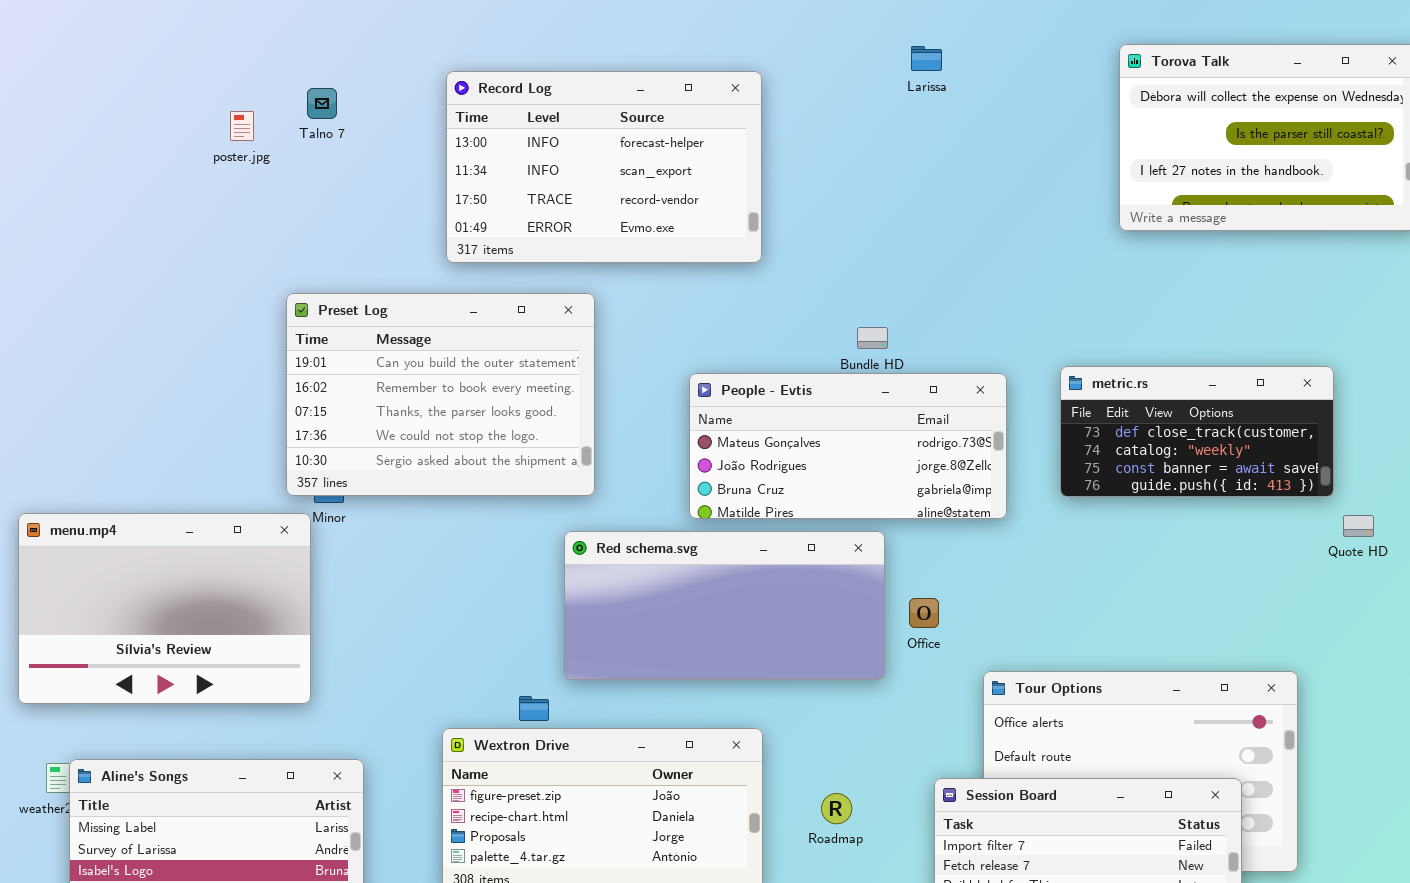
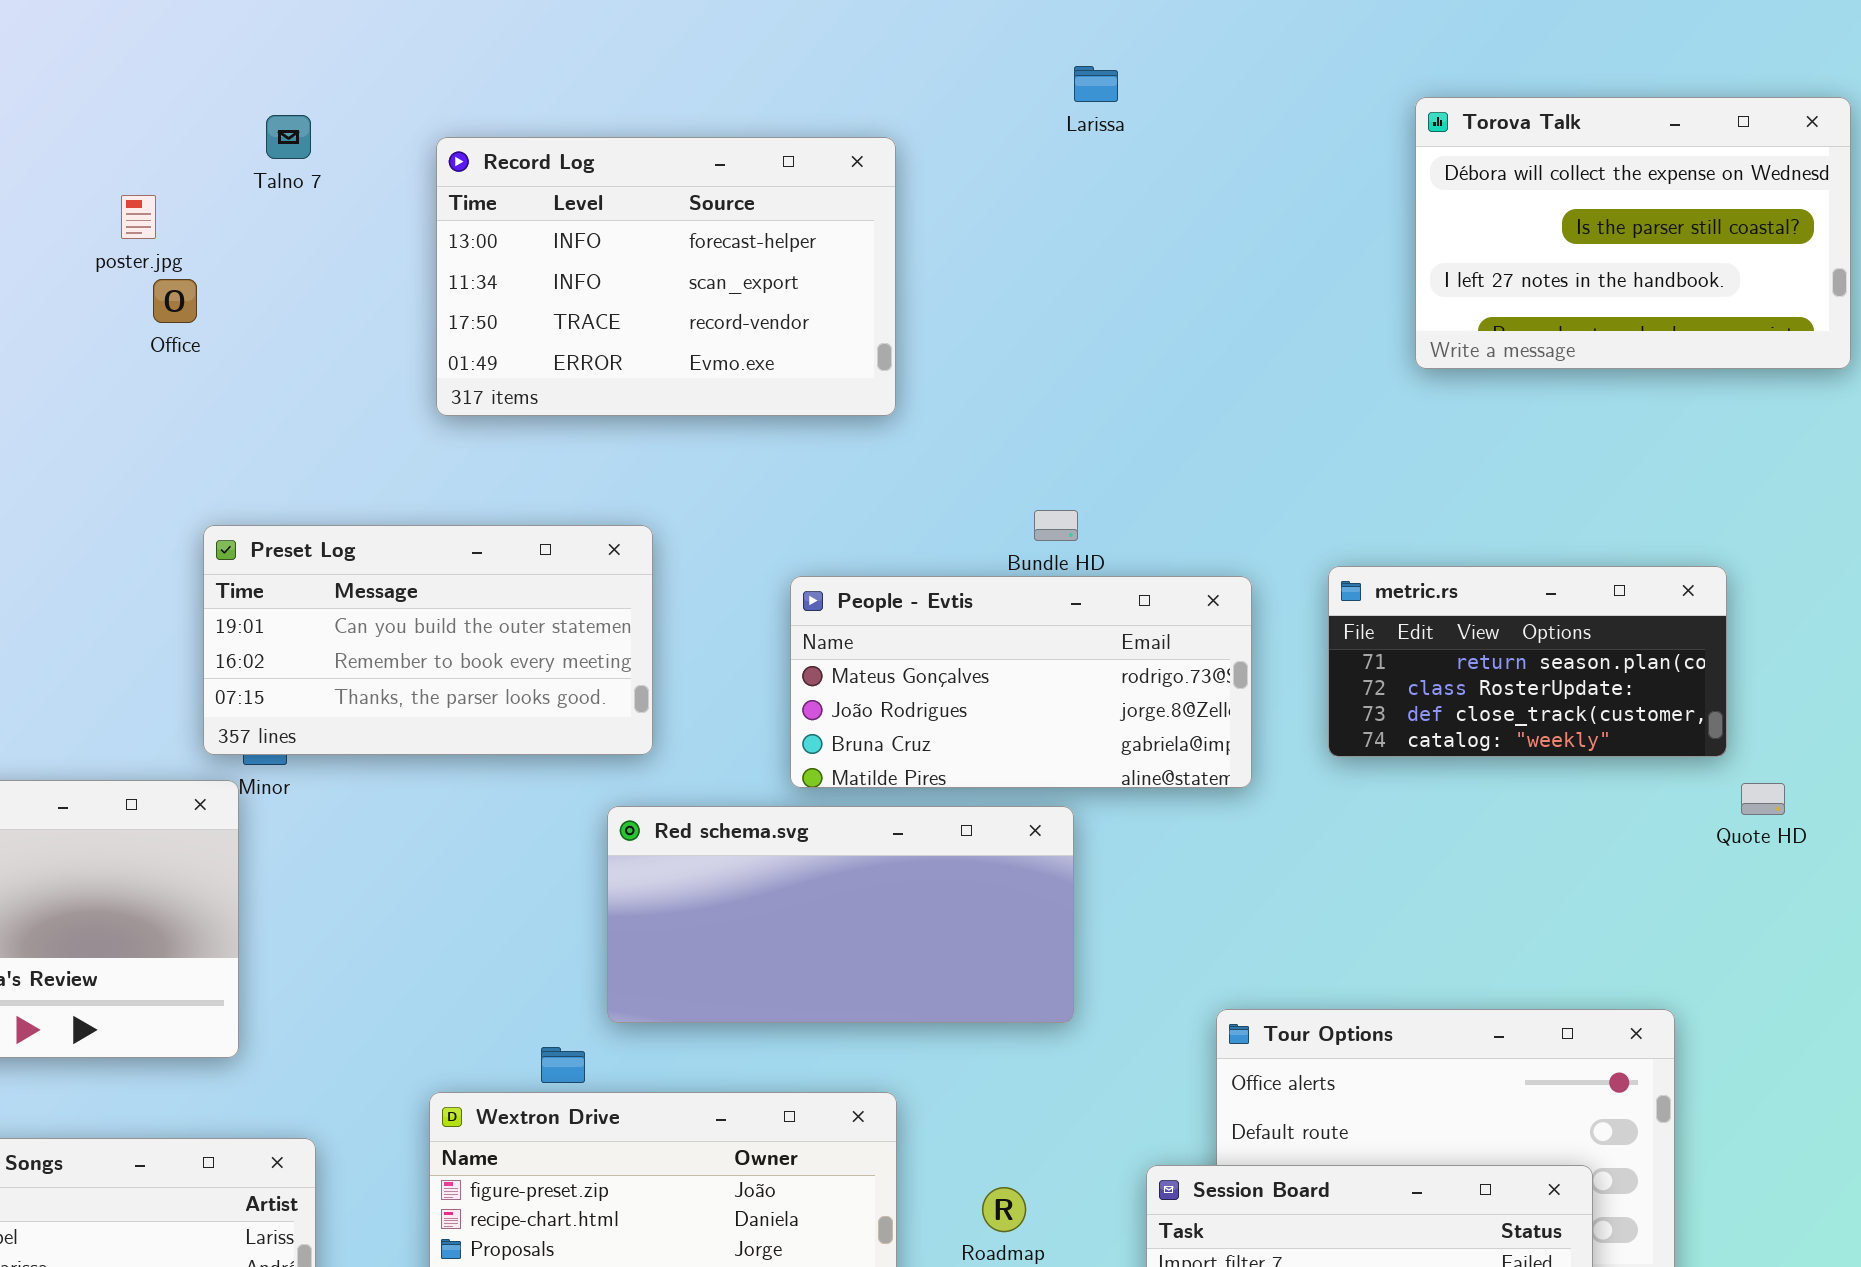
Larissa: [911,46,942,71] -> [1074,66,1118,102], moved
Talno 7: [307,88,337,119] -> [266,115,311,159], moved
Preset Log: [286,293,595,496] -> [203,525,653,755], resized
metric.rs: [1060,366,1334,497] -> [1328,566,1727,757], scrolled up 2 rows
Office: [909,598,939,628] -> [153,279,197,323], moved

